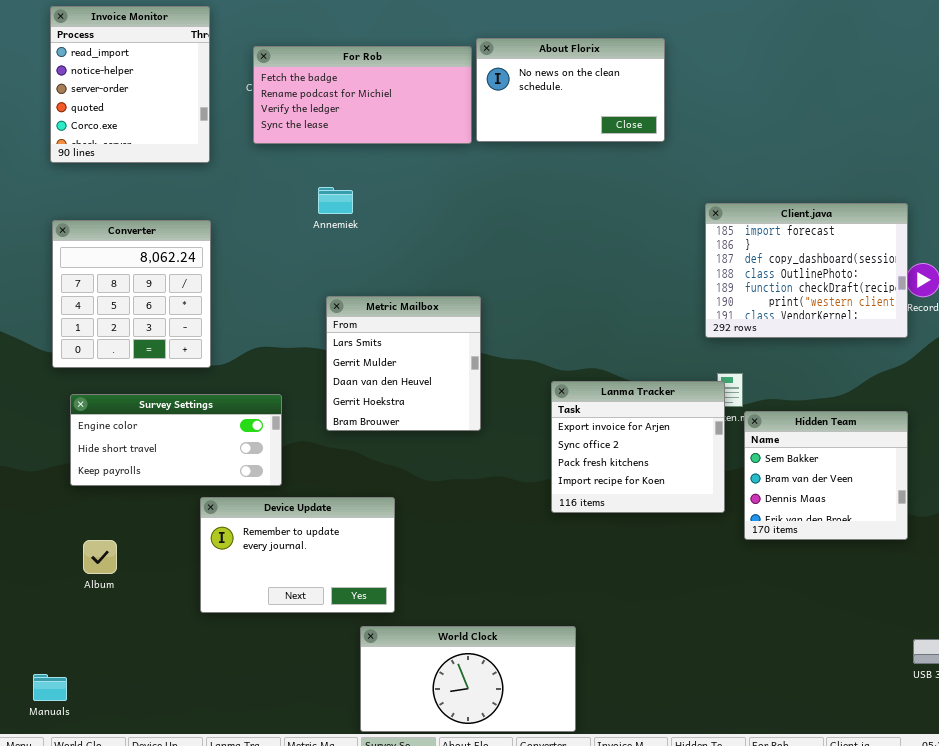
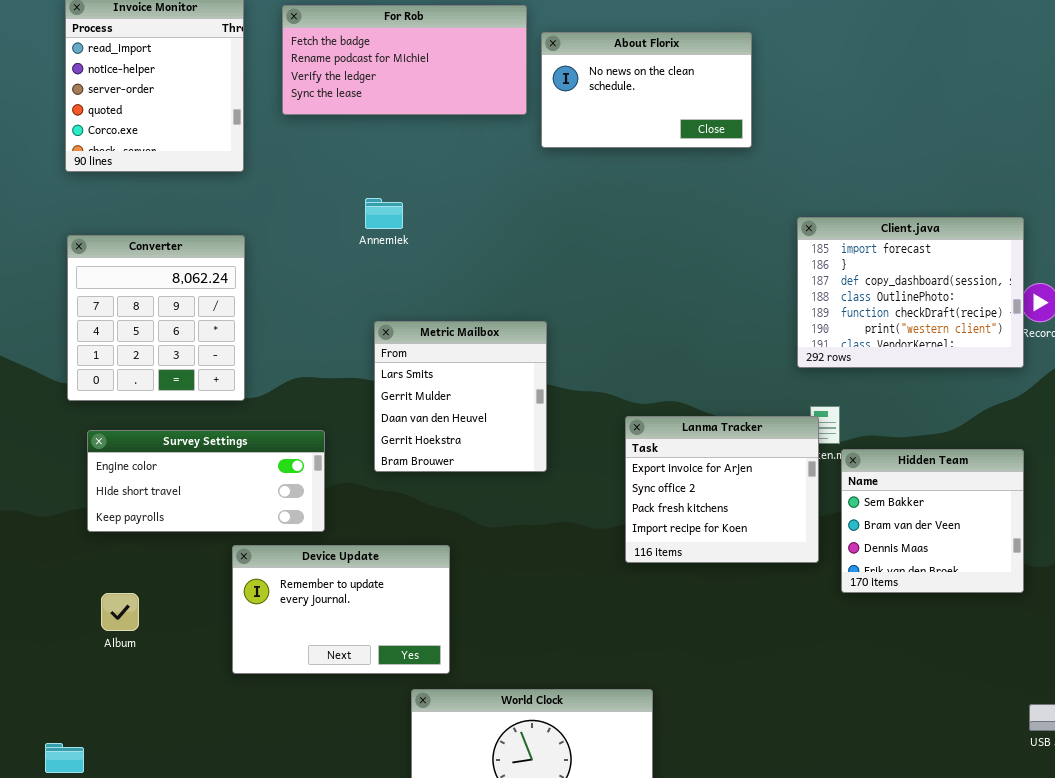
For Rob: [253,46,472,144] -> [282,5,527,115], moved

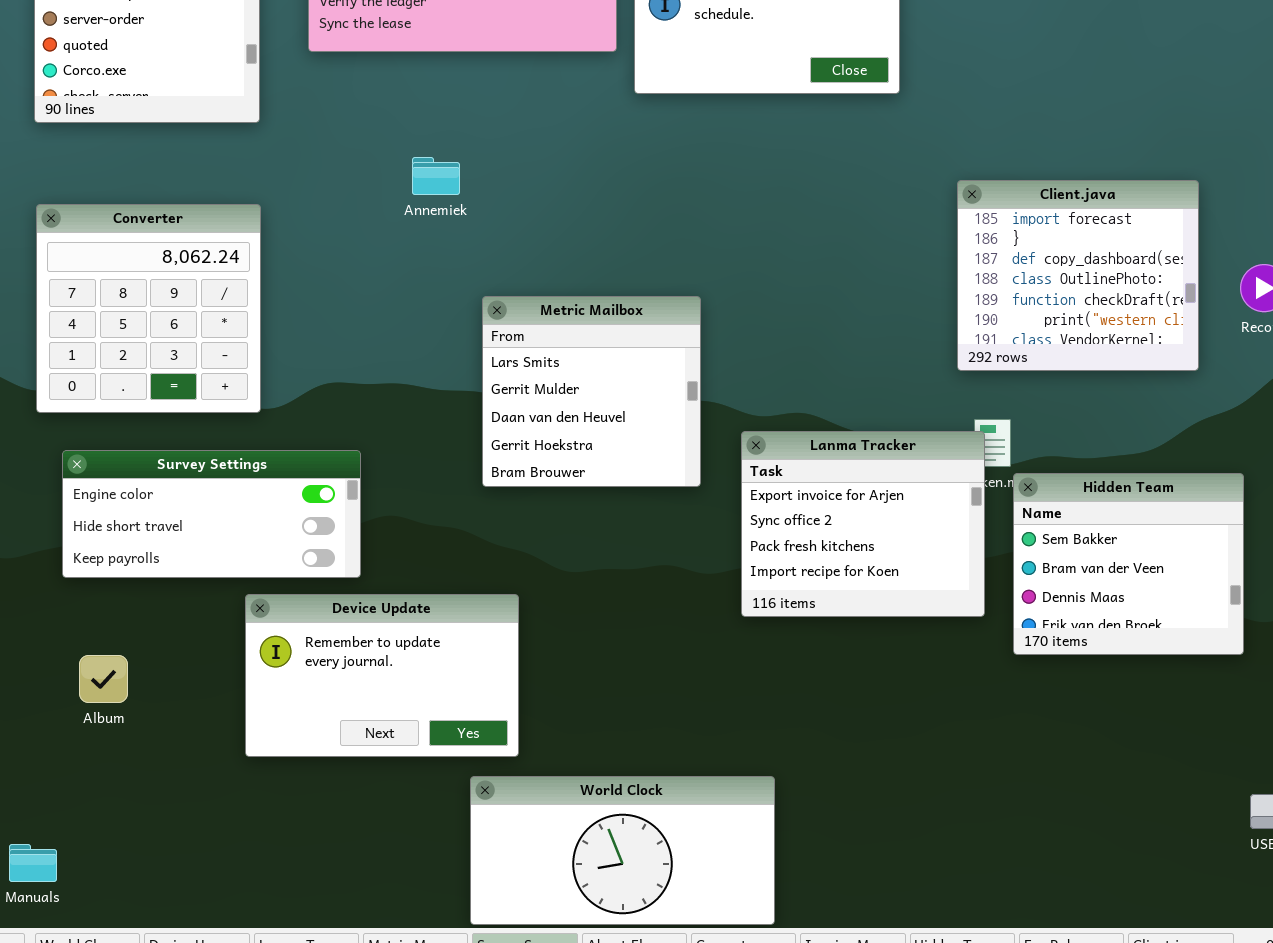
Client.java: [797,217,1024,368] -> [957,180,1199,371], resized
Metric Mailbox: [374,321,547,472] -> [482,296,701,487], moved

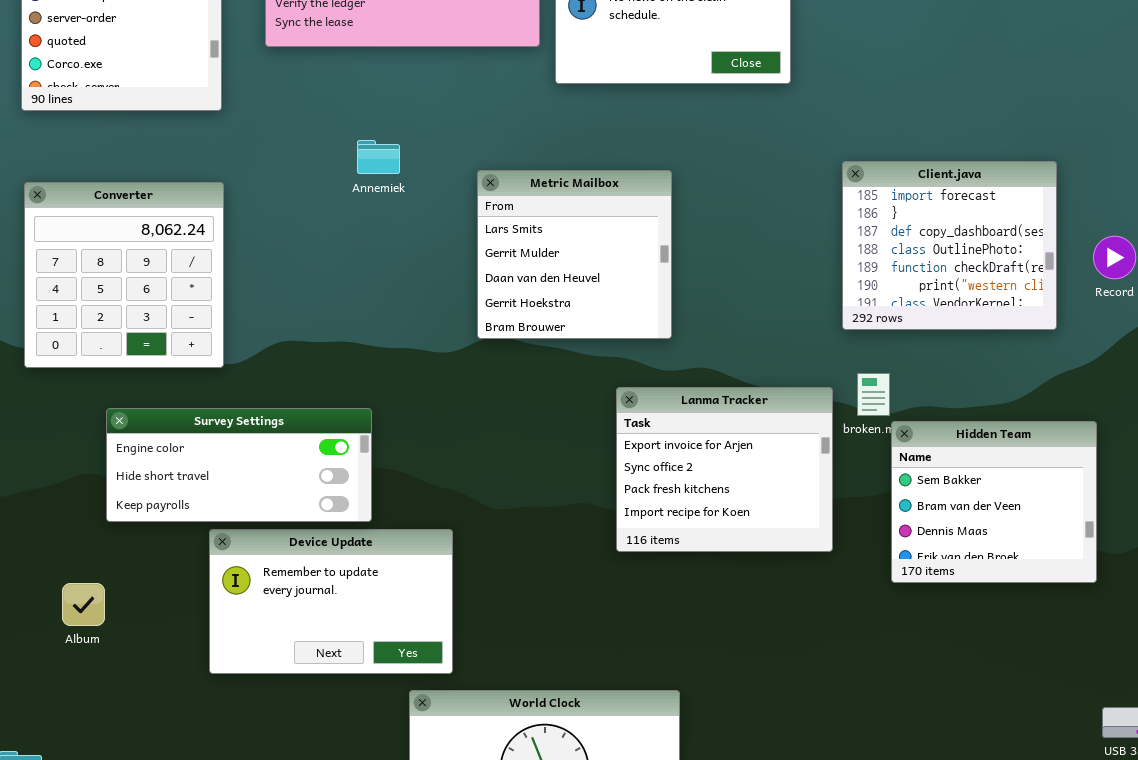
Metric Mailbox: [482,296,701,487] -> [477,170,672,339], moved
Lanma Tracker: [741,431,985,617] -> [616,387,833,552], moved
Survey Settings: [62,450,361,578] -> [106,408,372,522], moved

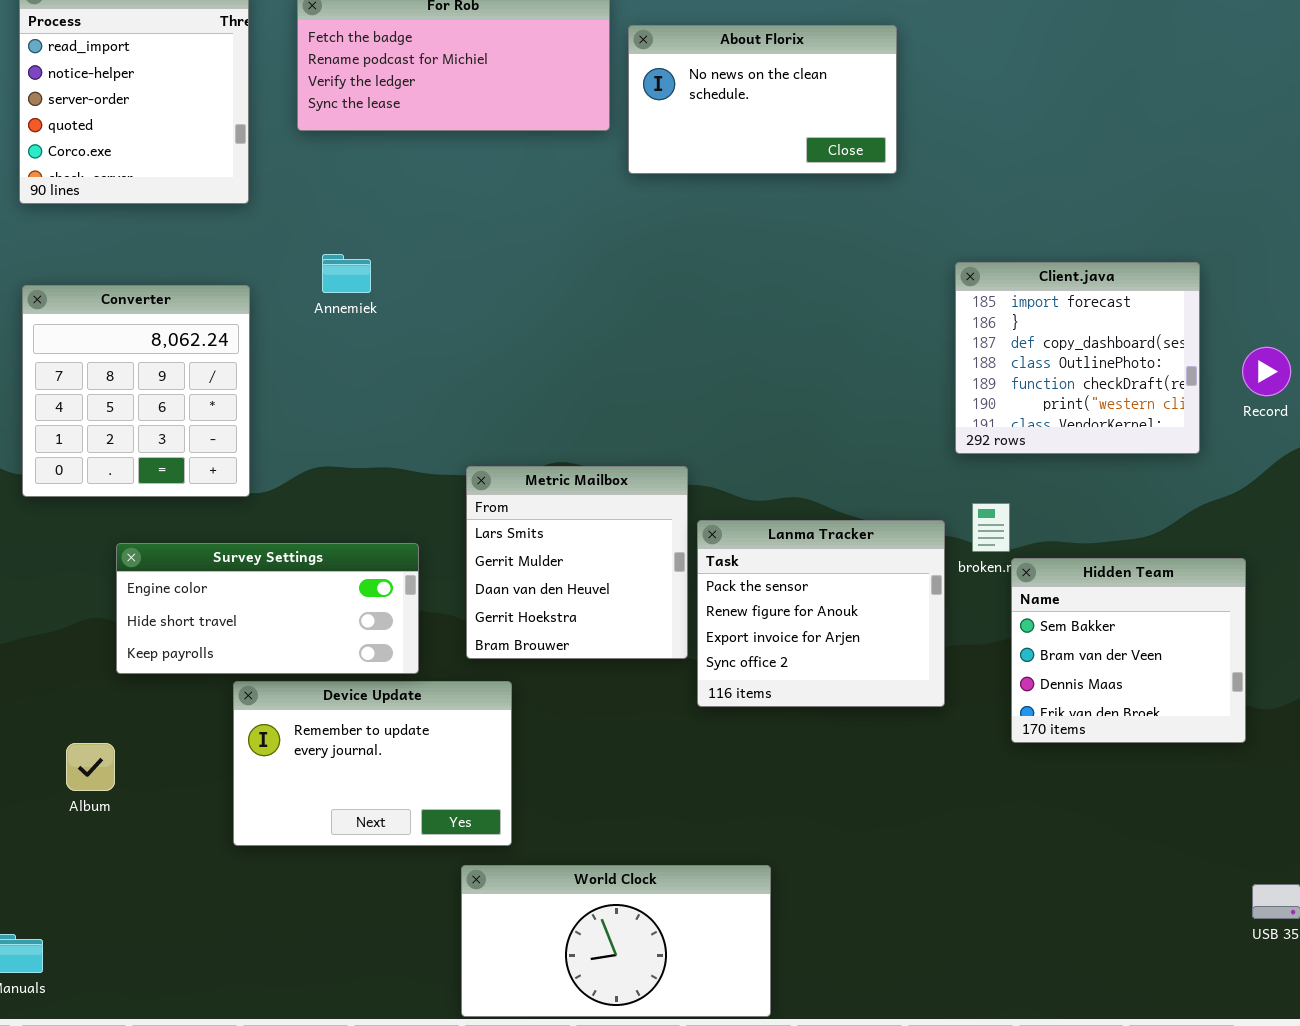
Annemiek: [357,140,400,174] -> [322,254,371,293], moved
Metric Mailbox: [477,170,672,339] -> [466,466,688,659], moved
Lanma Tracker: [616,387,833,552] -> [697,520,945,707], scrolled up 2 rows

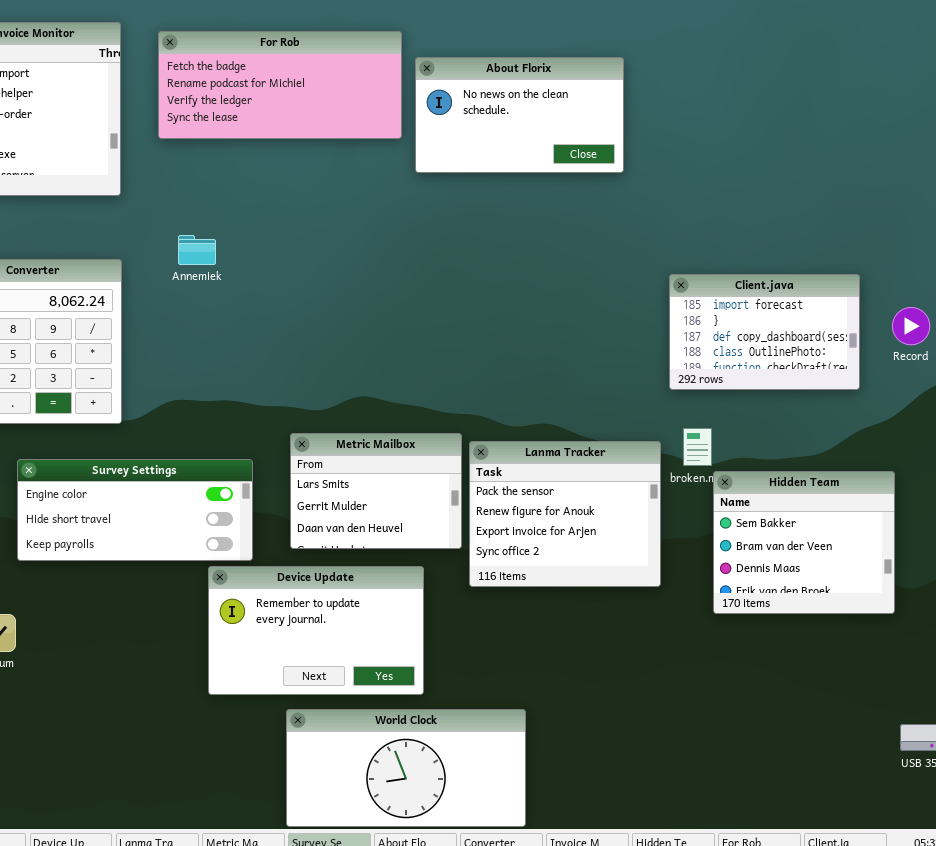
Client.java: [955,262,1200,454] -> [669,274,860,390], resized
Metric Mailbox: [466,466,688,659] -> [290,433,462,549], resized
Device Update: [233,681,512,846] -> [208,566,424,695], moved

